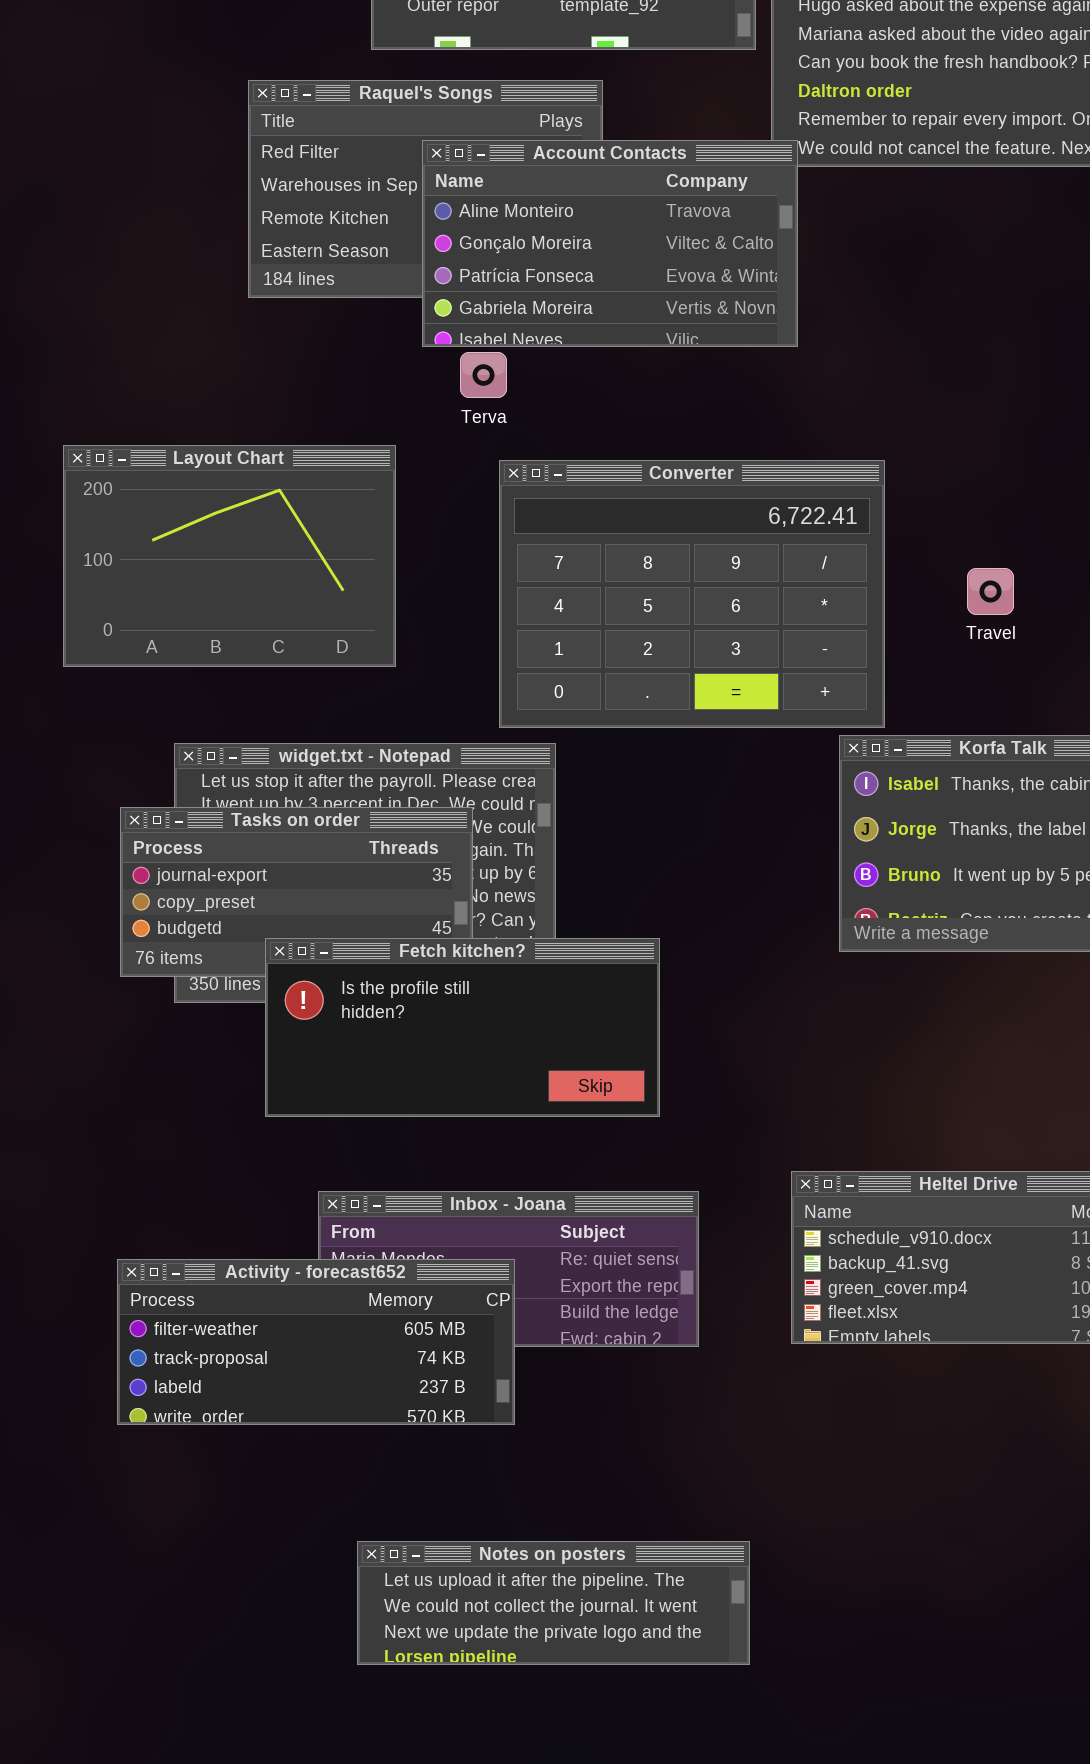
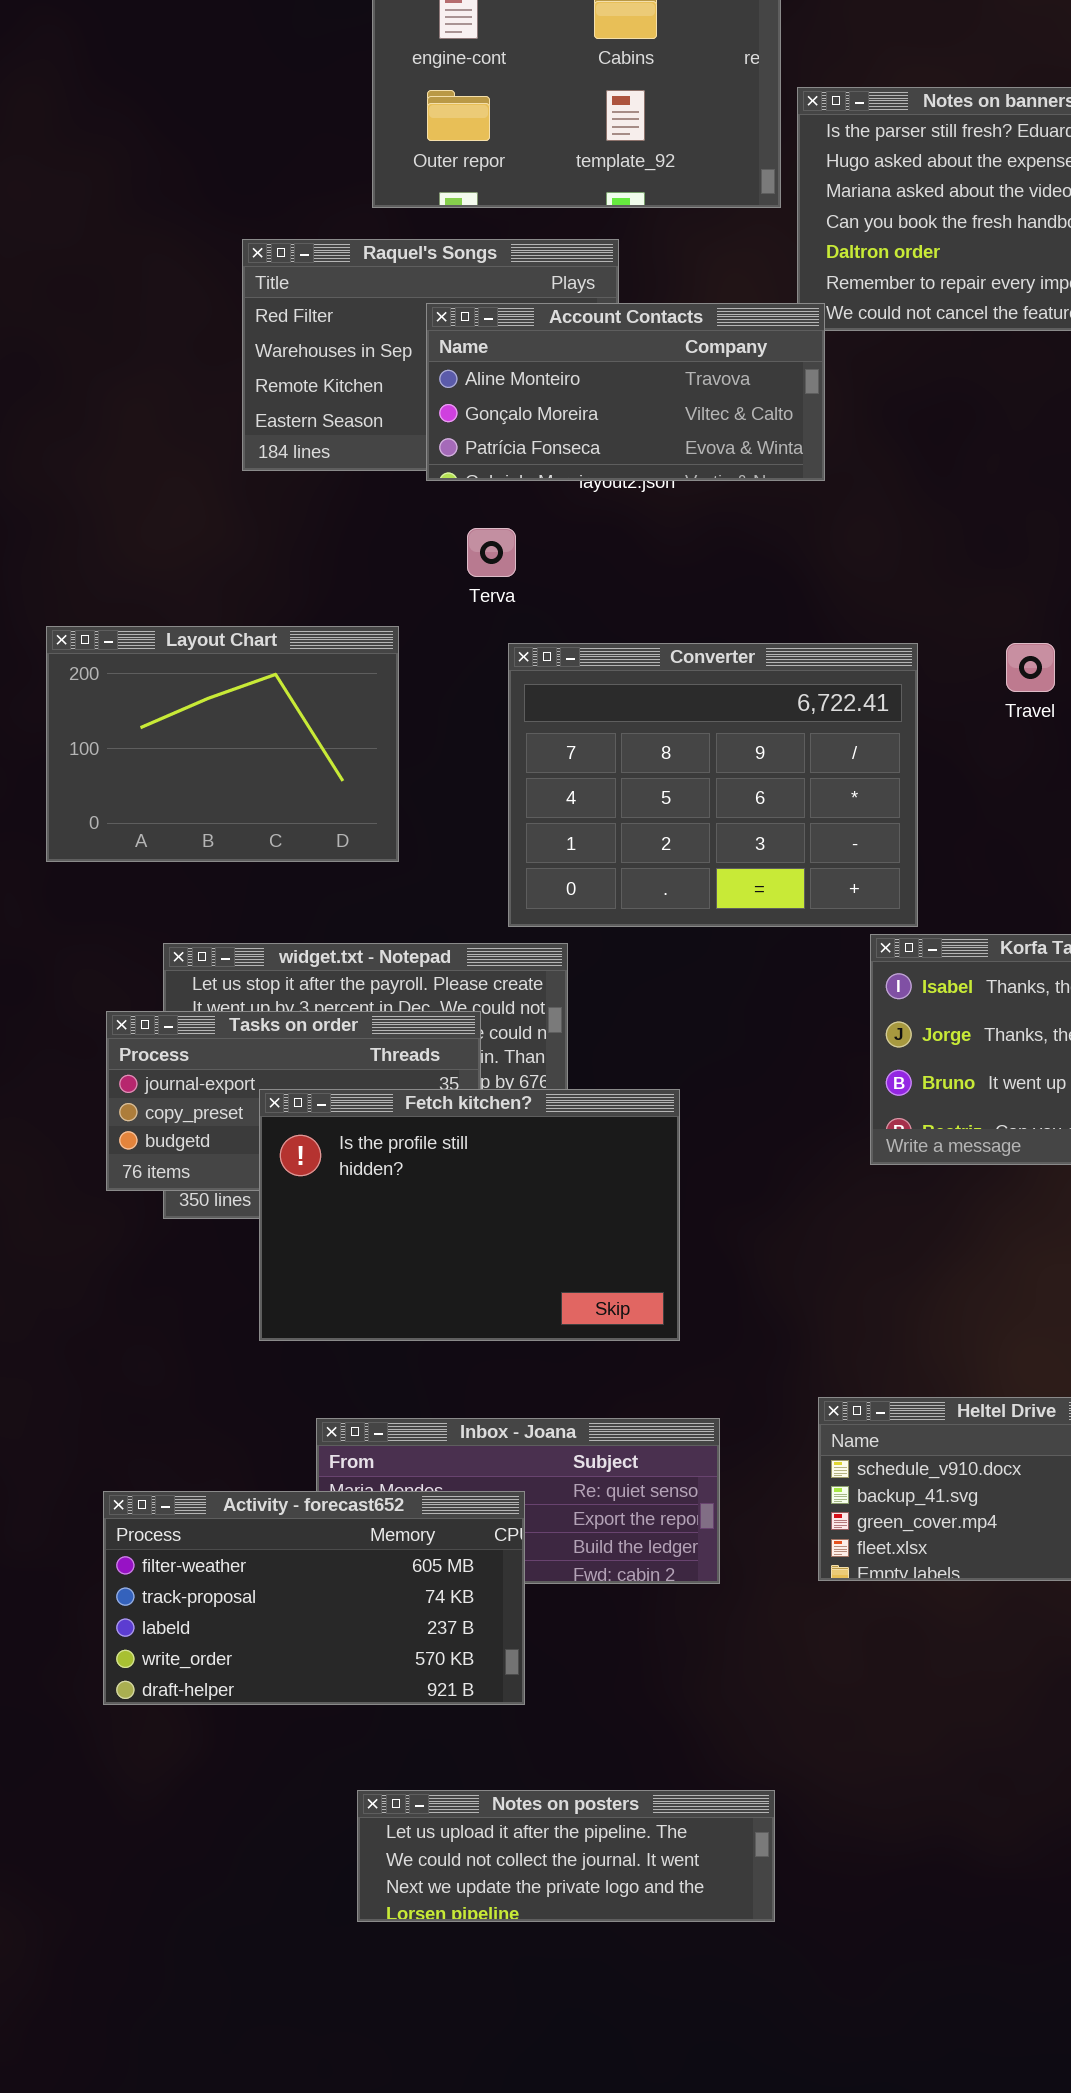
Account Contacts: [422,140,798,347] -> [426,303,825,481], resized
Travel: [967,568,1014,615] -> [1006,643,1055,692], moved
Fetch kitchen?: [265,938,660,1117] -> [259,1089,680,1341], resized
Activity - forecast652: [117,1259,515,1425] -> [103,1491,525,1705], resized

